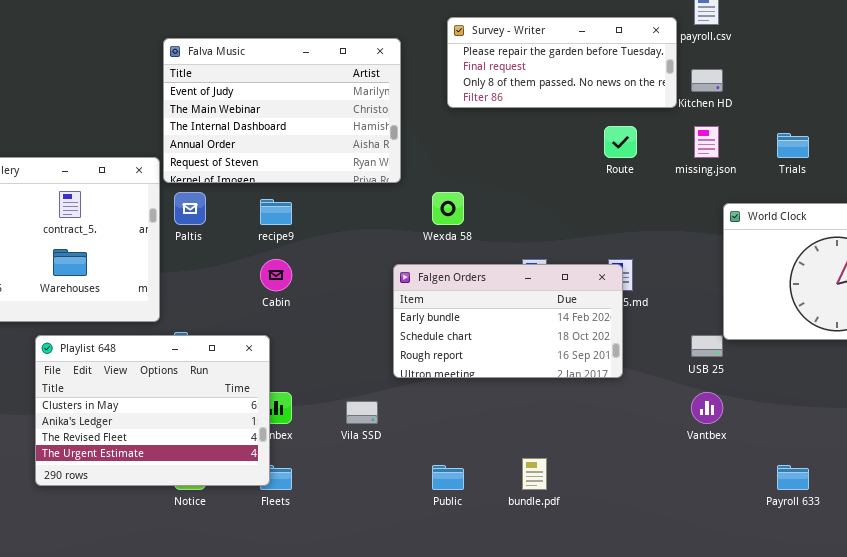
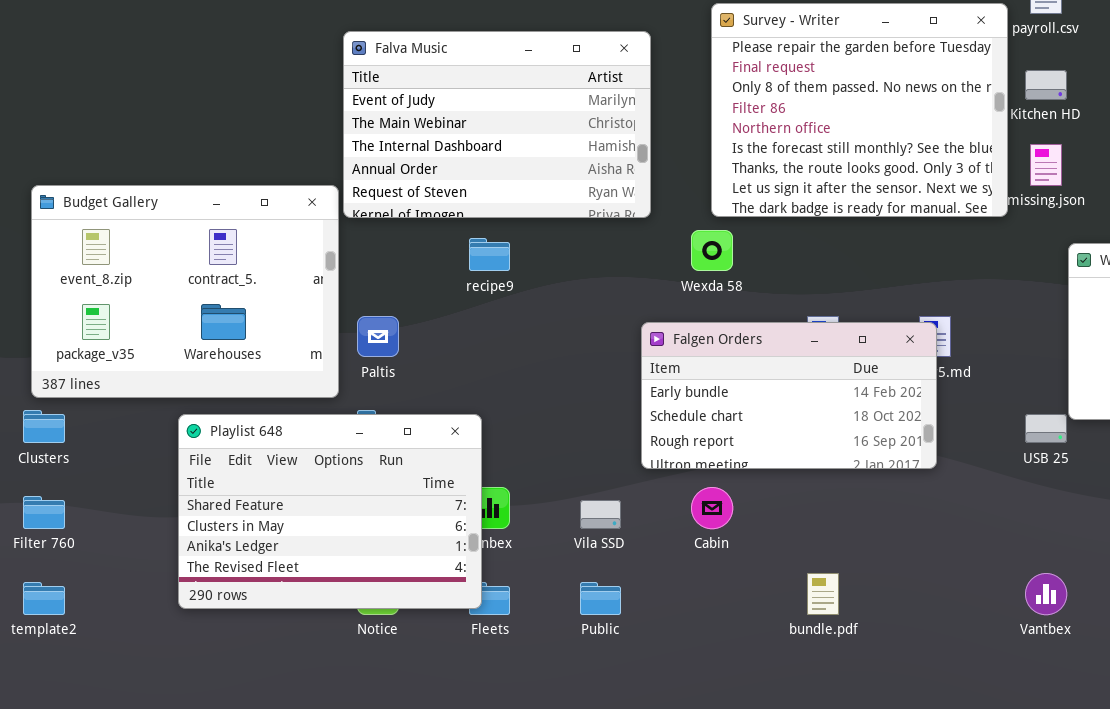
Survey - Writer: [447,17,677,108] -> [711,3,1008,217], resized
Paltis: [174,192,206,225] -> [357,316,399,357], moved
Cabin: [260,259,292,291] -> [691,487,733,529], moved
Playlist 648: [35,335,270,486] -> [178,414,482,609], scrolled up 1 row
Vantbex: [691,392,723,424] -> [1025,573,1067,615], moved
Public: [432,465,464,490] -> [580,582,621,615], moved

